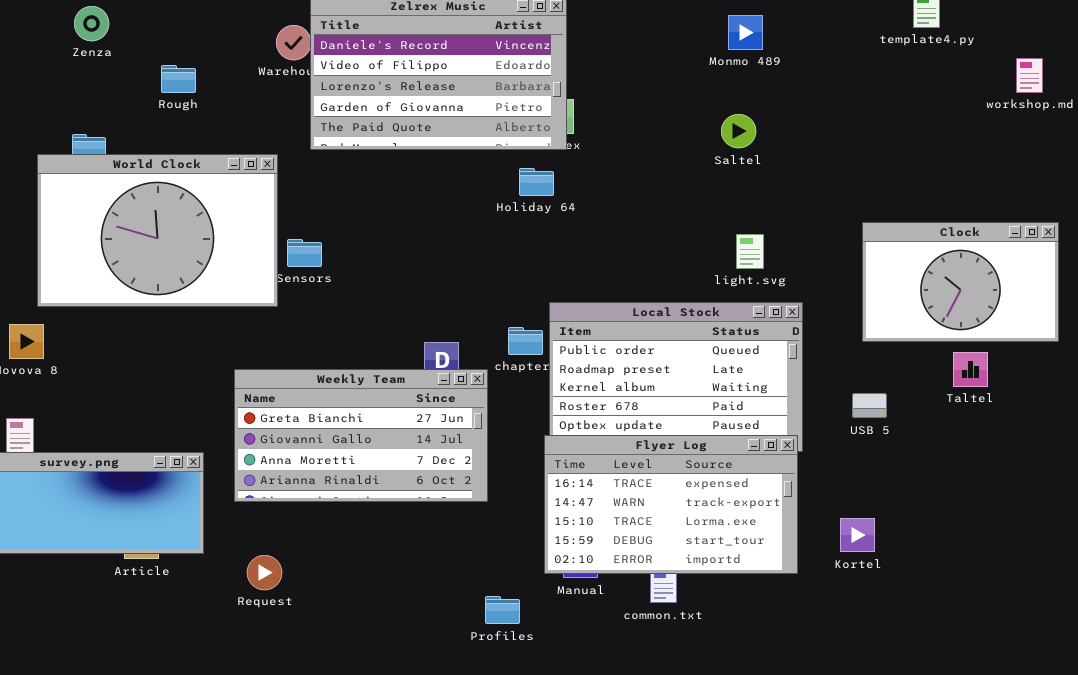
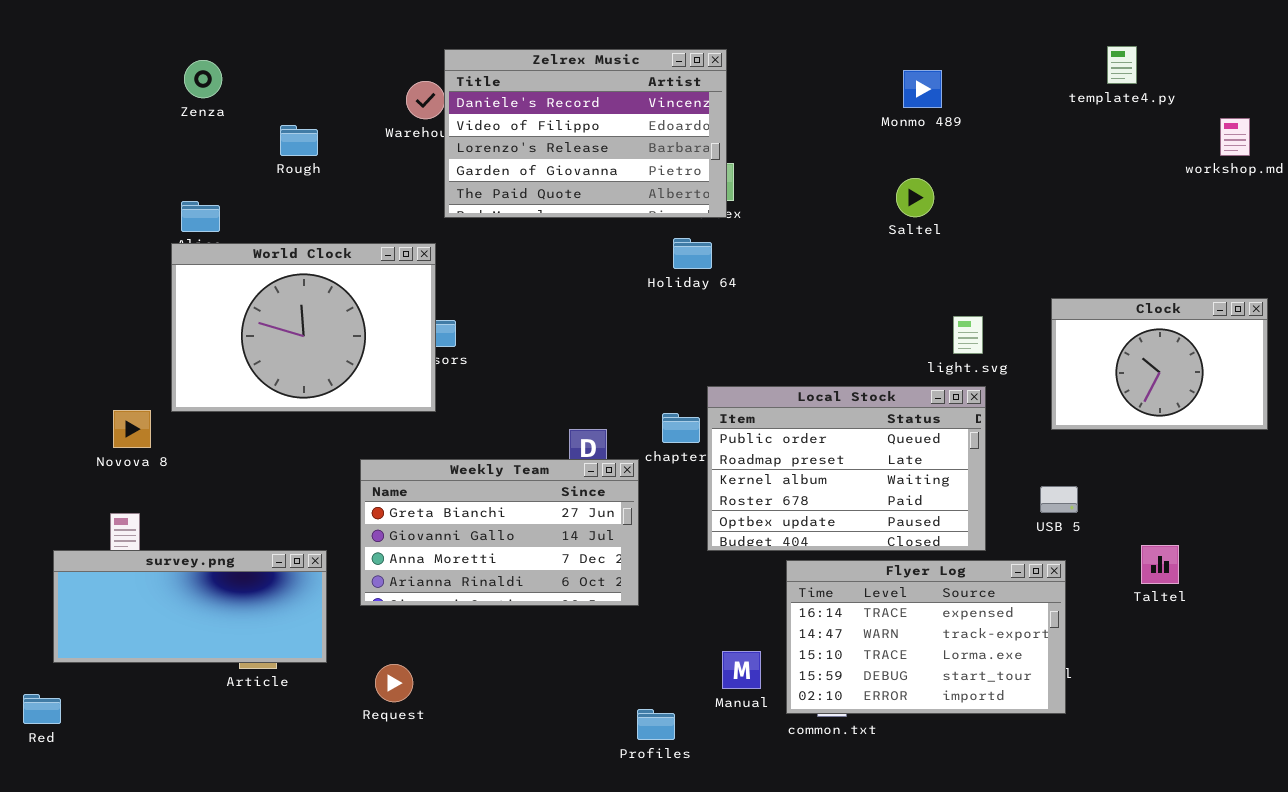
World Clock: [37,154,278,307] -> [171,243,436,412], moved
light.svg: [736,234,764,269] -> [953,316,983,354], moved
Taltel: [953,352,988,387] -> [1141,545,1179,584], moved
Flyer Log: [544,435,798,574] -> [786,560,1066,714], moved

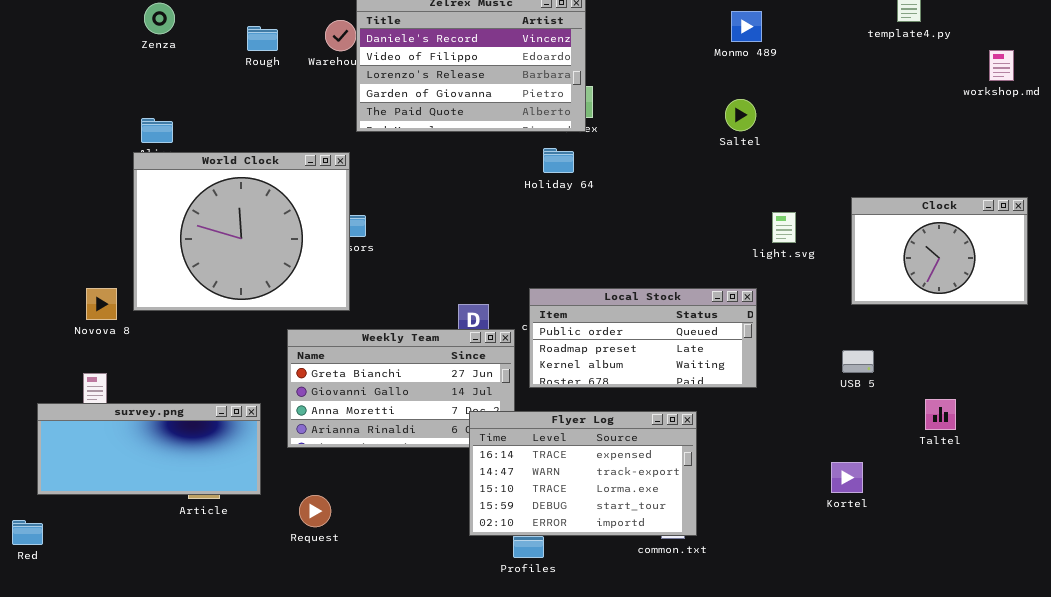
Rough: [280,125,318,156] -> [247,26,278,51], moved
World Clock: [171,243,436,412] -> [133,152,350,311], resized
Local Stock: [707,386,986,551] -> [529,288,757,388], moved, resized
Flyer Log: [786,560,1066,714] -> [469,411,697,536], moved

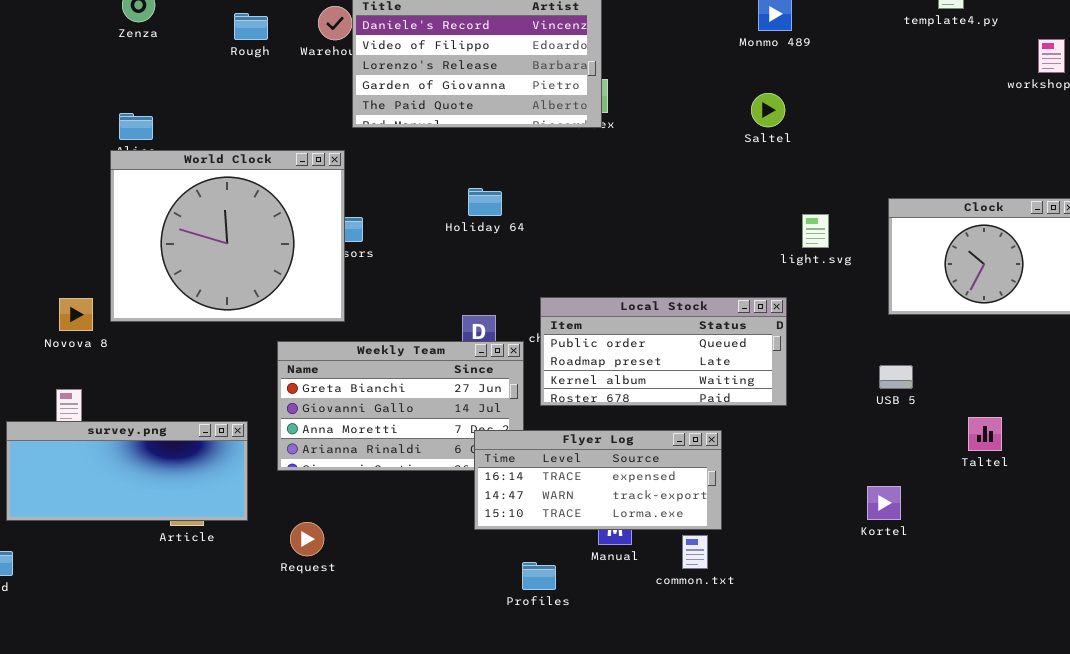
Holiday 64: [543,148,574,173] -> [468,188,502,216], moved
Flyer Log: [469,411,697,536] -> [474,430,722,530], resized

